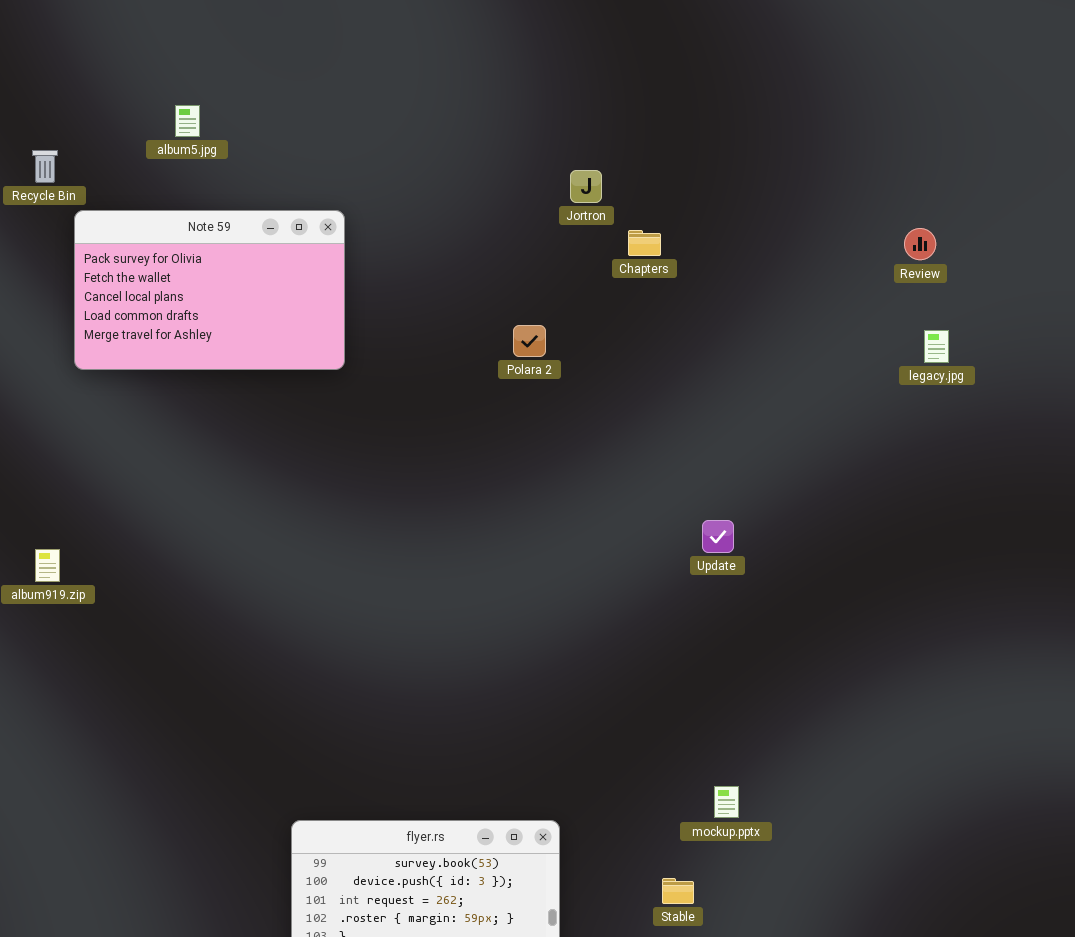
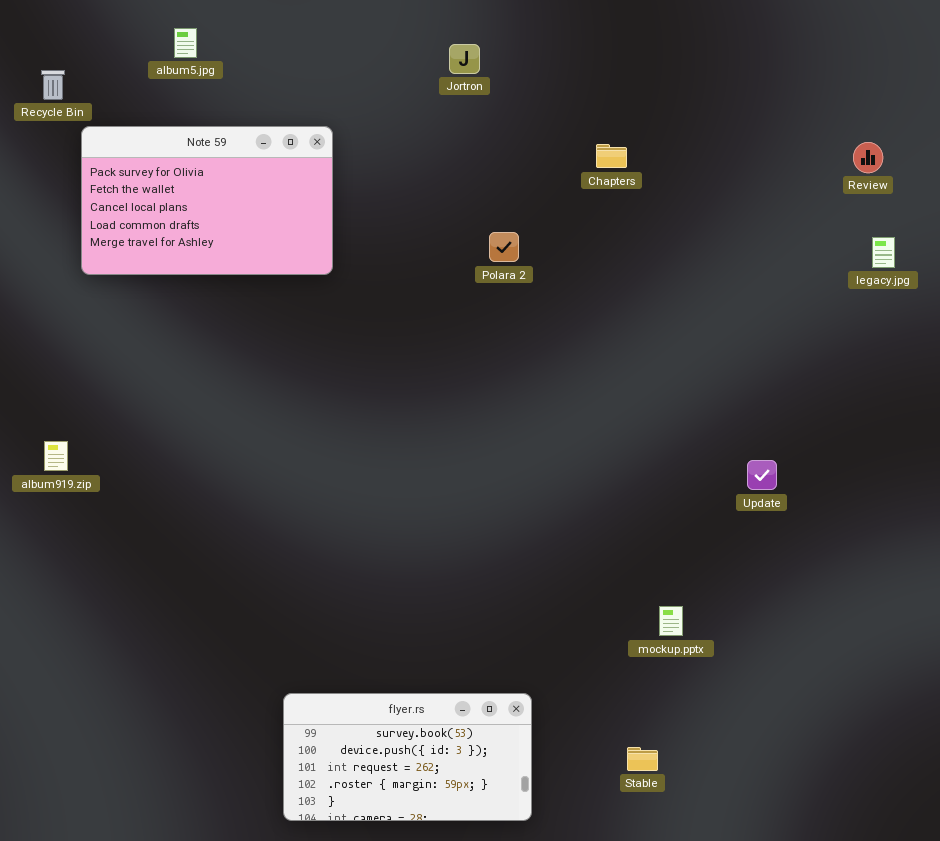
Jortron: [570,170,602,203] -> [449,44,480,74], moved
Update: [702,520,734,553] -> [747,460,777,490], moved
mockup.pptx: [714,786,739,818] -> [659,606,683,636], moved

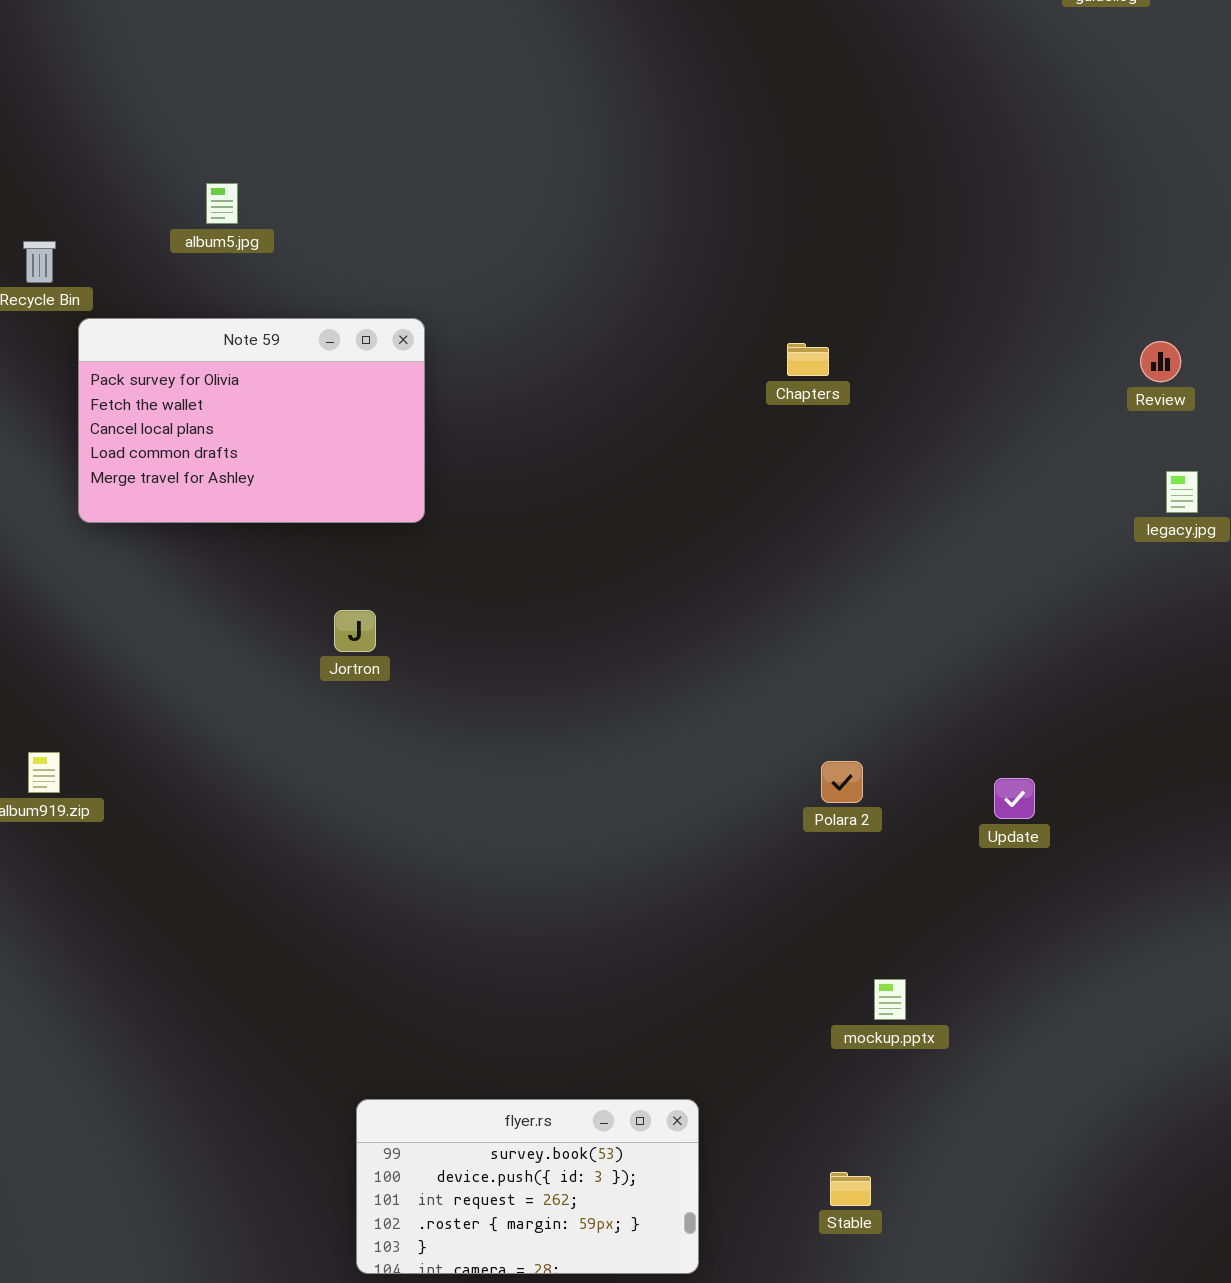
Jortron: [449,44,480,74] -> [334,610,376,652], moved
Polara 2: [489,232,519,262] -> [821,761,863,803], moved

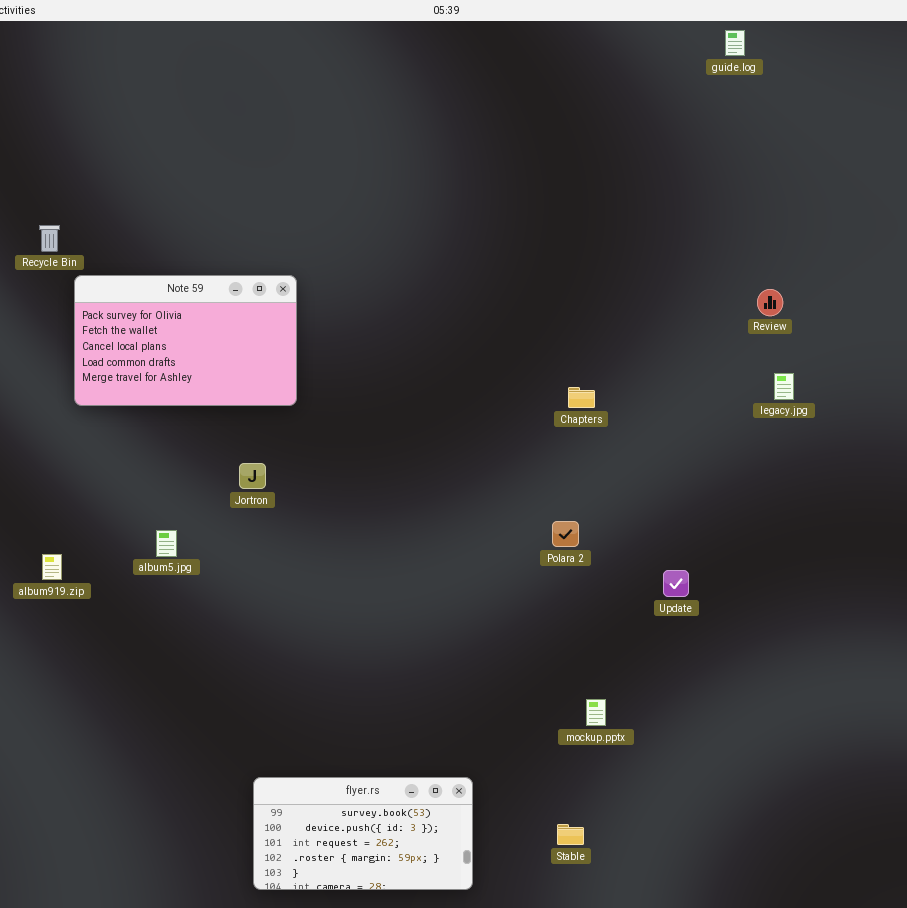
album5.jpg: [206,183,238,224] -> [156,530,177,557], moved
Chapters: [787,343,829,376] -> [568,387,595,408], moved
Polara 2: [821,761,863,803] -> [552,521,579,547], moved

